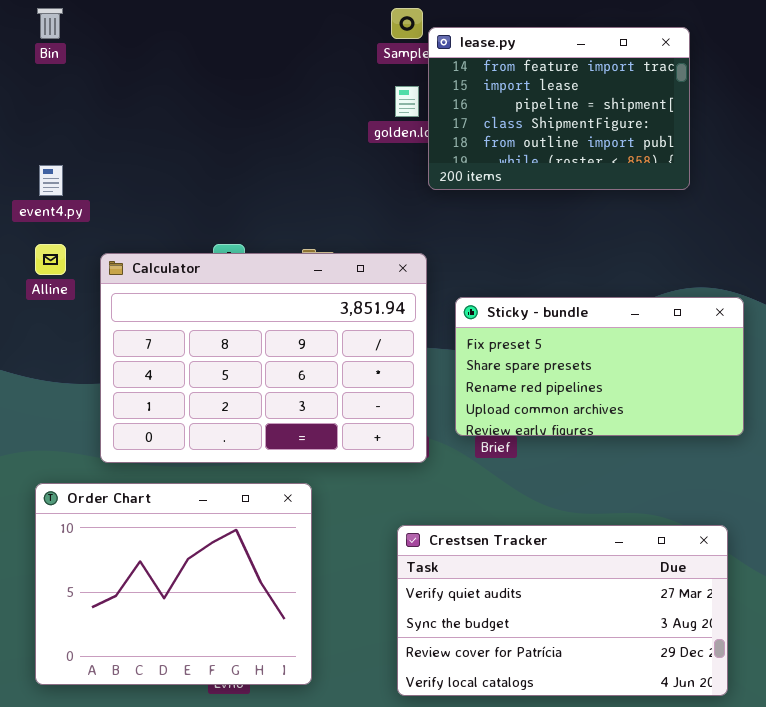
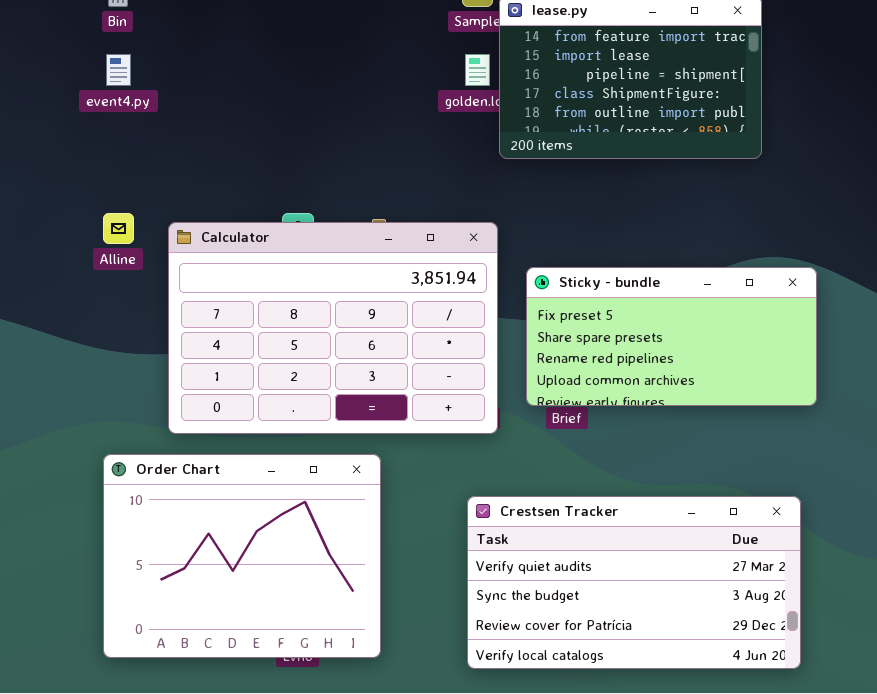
event4.py: [39,165,63,196] -> [106,54,131,86], moved

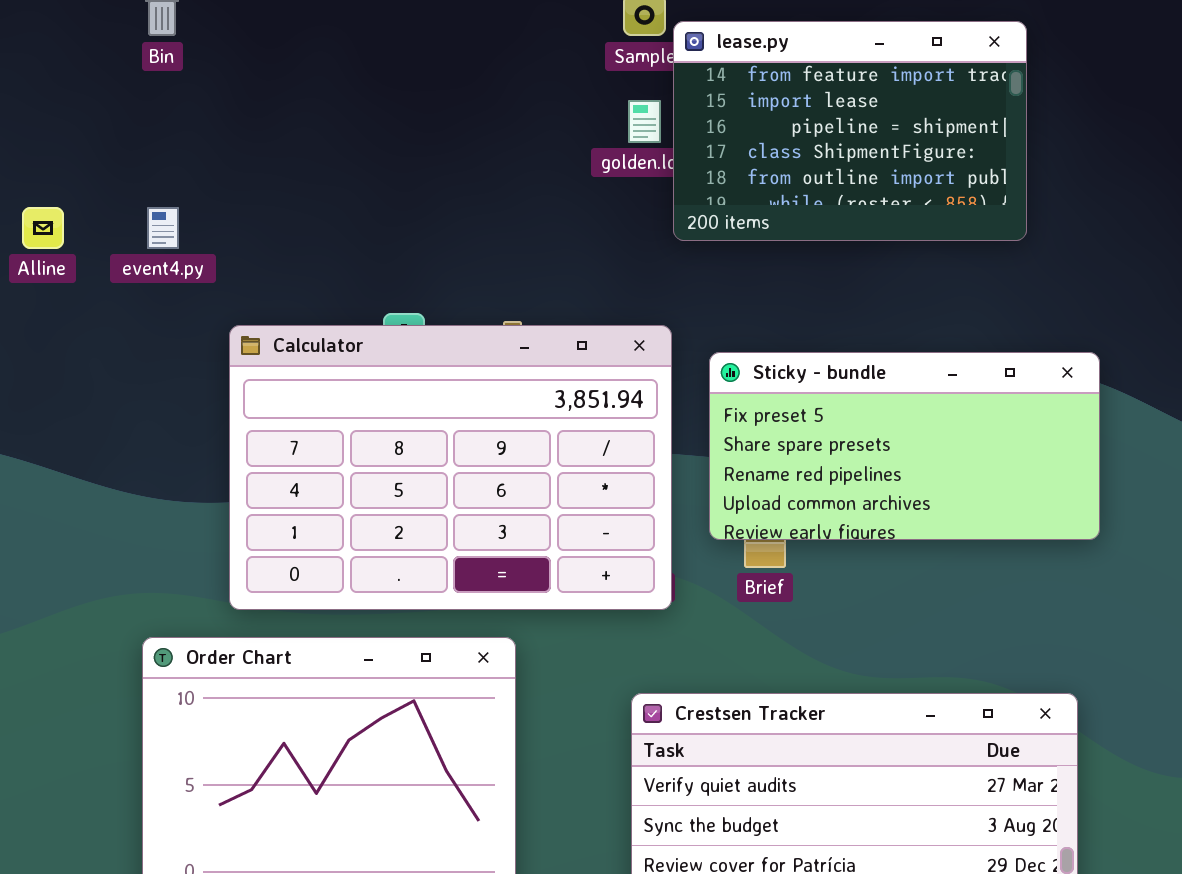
event4.py: [106,54,131,86] -> [147,207,179,249], moved
Alline: [103,213,134,244] -> [22,207,64,249], moved
Sticky - bundle: [526,267,817,406] -> [709,352,1100,540], moved

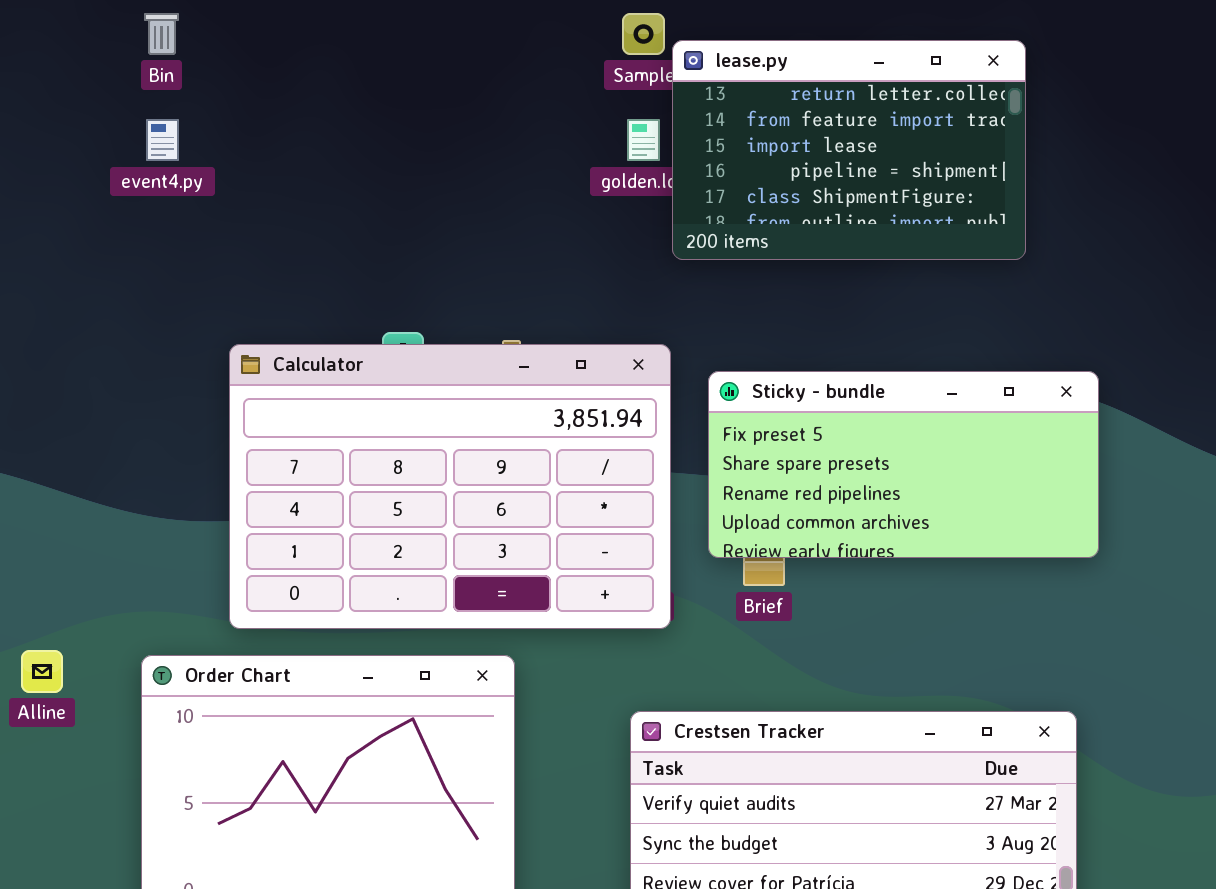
lease.py: [673,21,1027,241] -> [672,40,1026,260], scrolled up 1 row
Alline: [22,207,64,249] -> [21,650,63,693], moved
event4.py: [147,207,179,249] -> [146,119,179,161], moved

